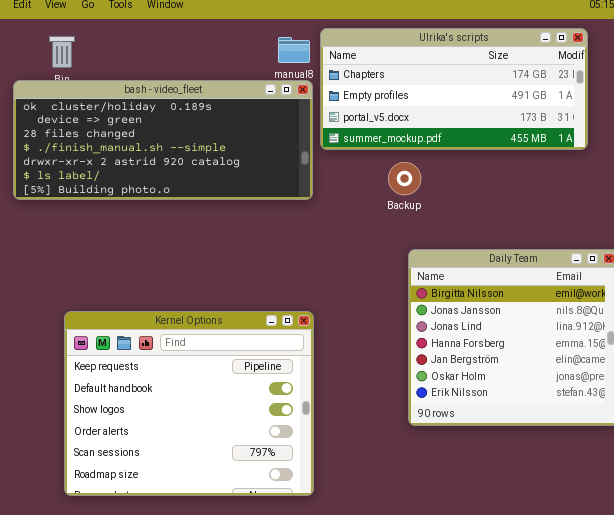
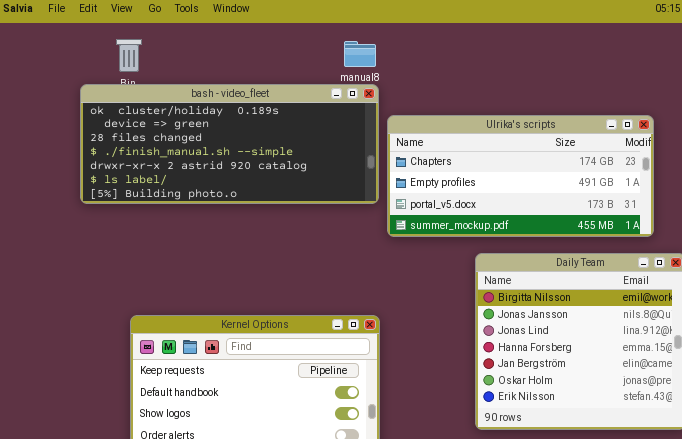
Ulrika's scripts: [320,28,588,150] -> [387,115,654,237], moved

